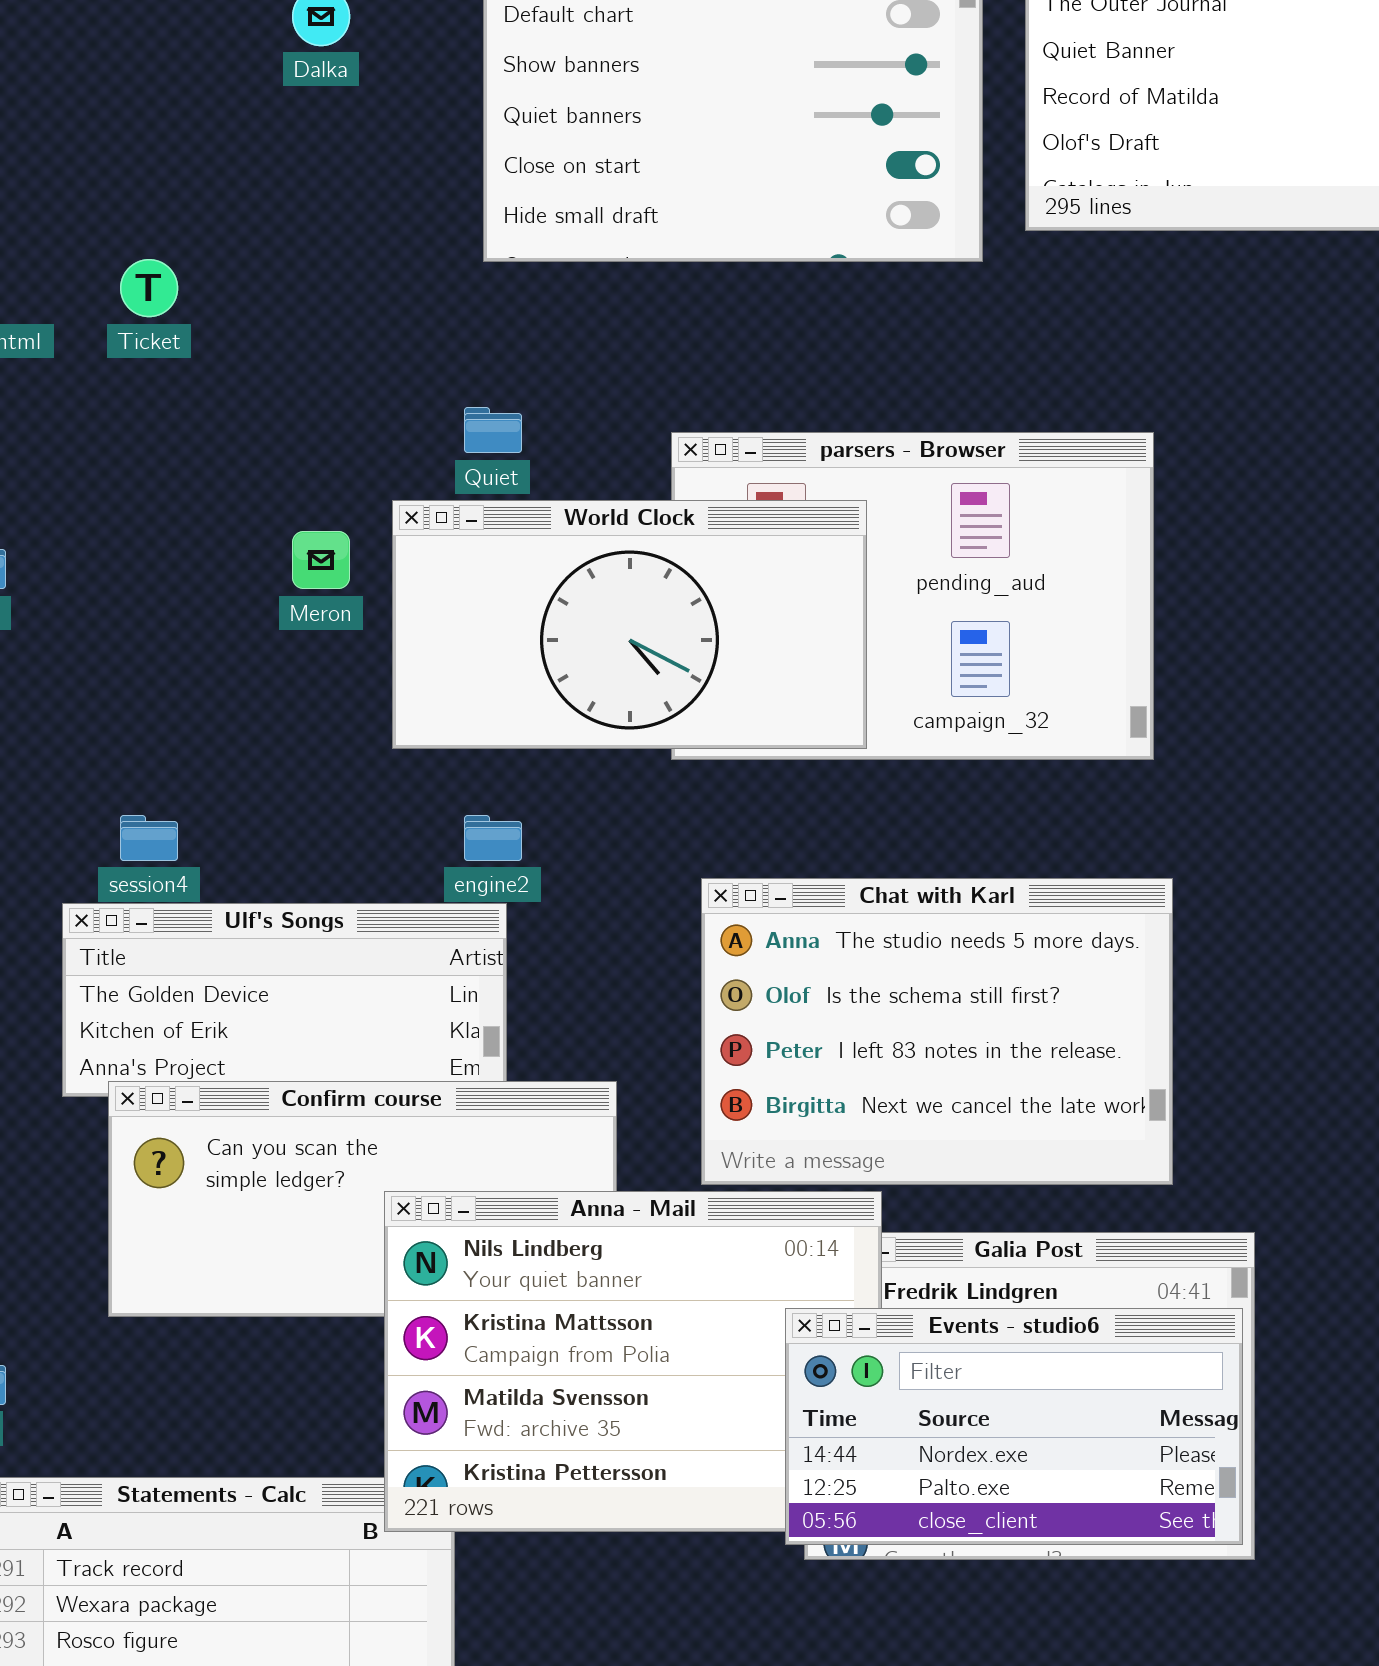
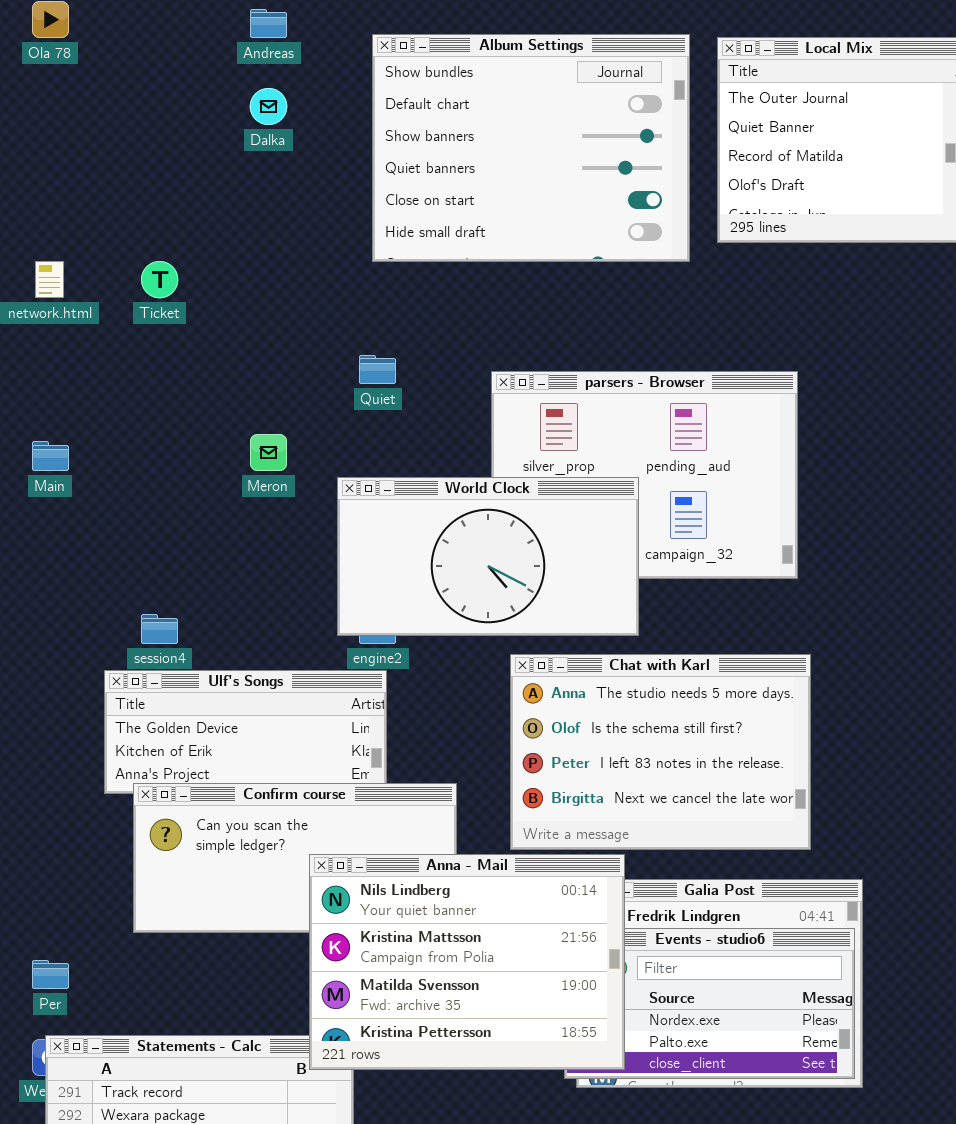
World Clock: [392,500,867,749] -> [337,477,639,636], moved
Anna - Mail: [384,1191,882,1532] -> [309,854,625,1070], raised

